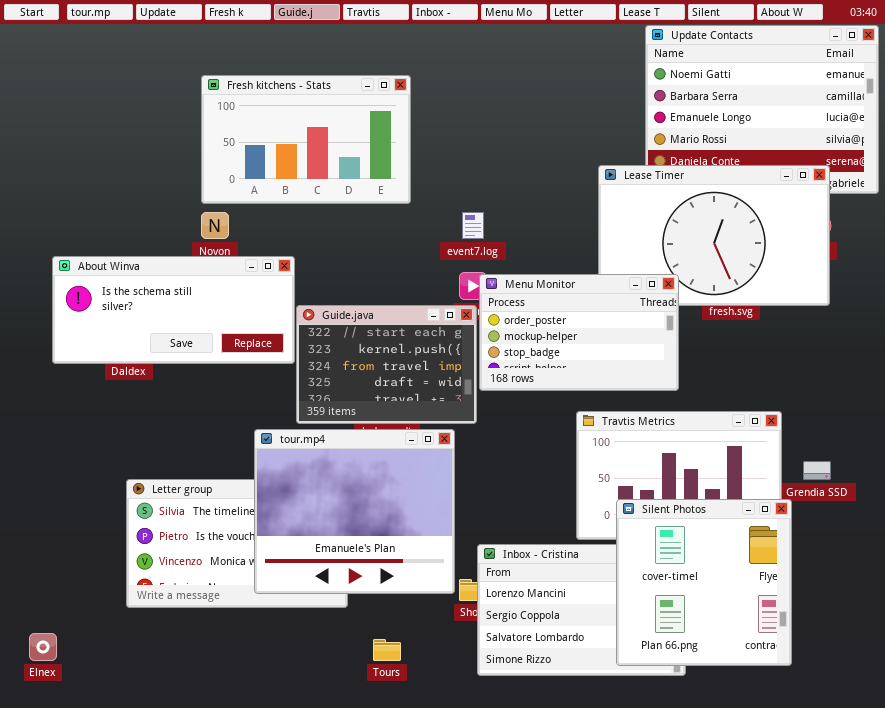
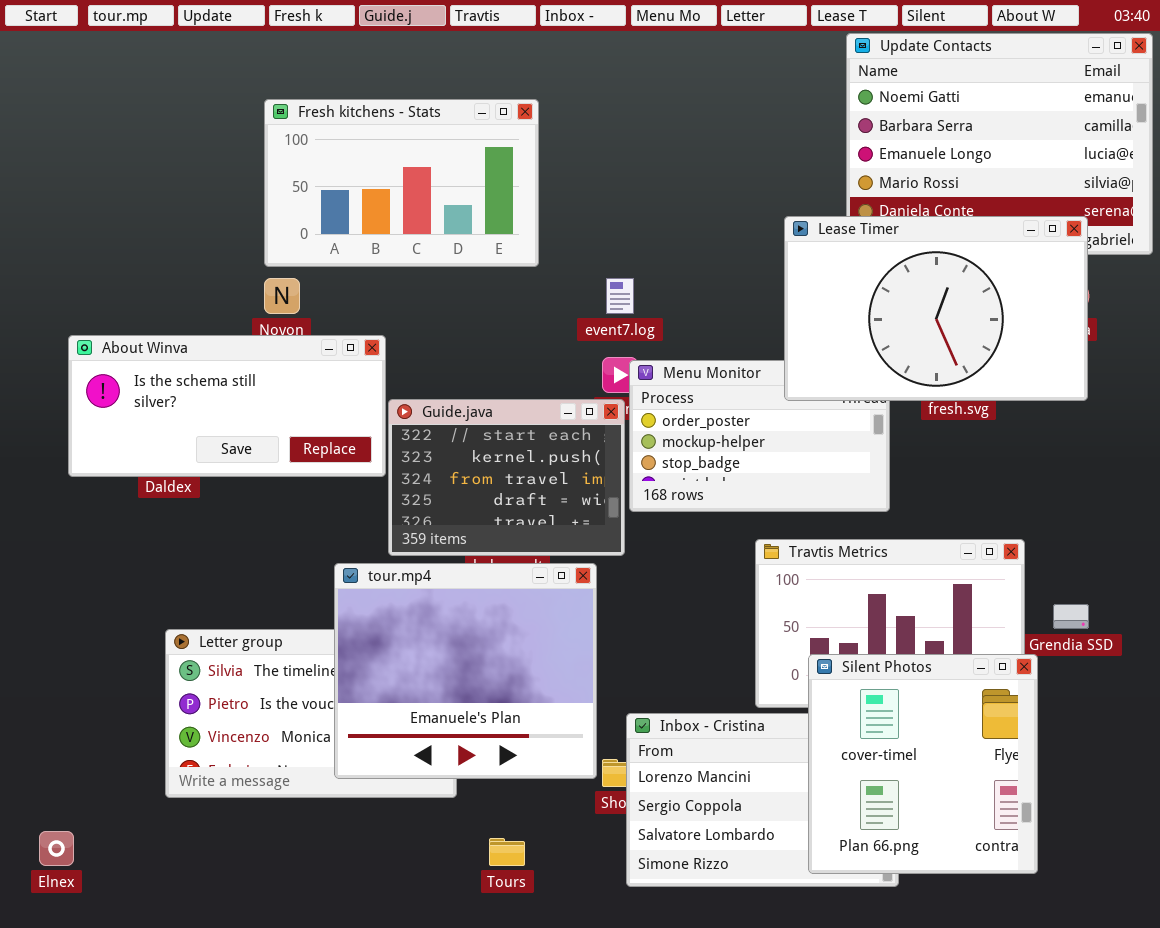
Lease Timer: [598,165,830,306] -> [784,216,1088,401], raised

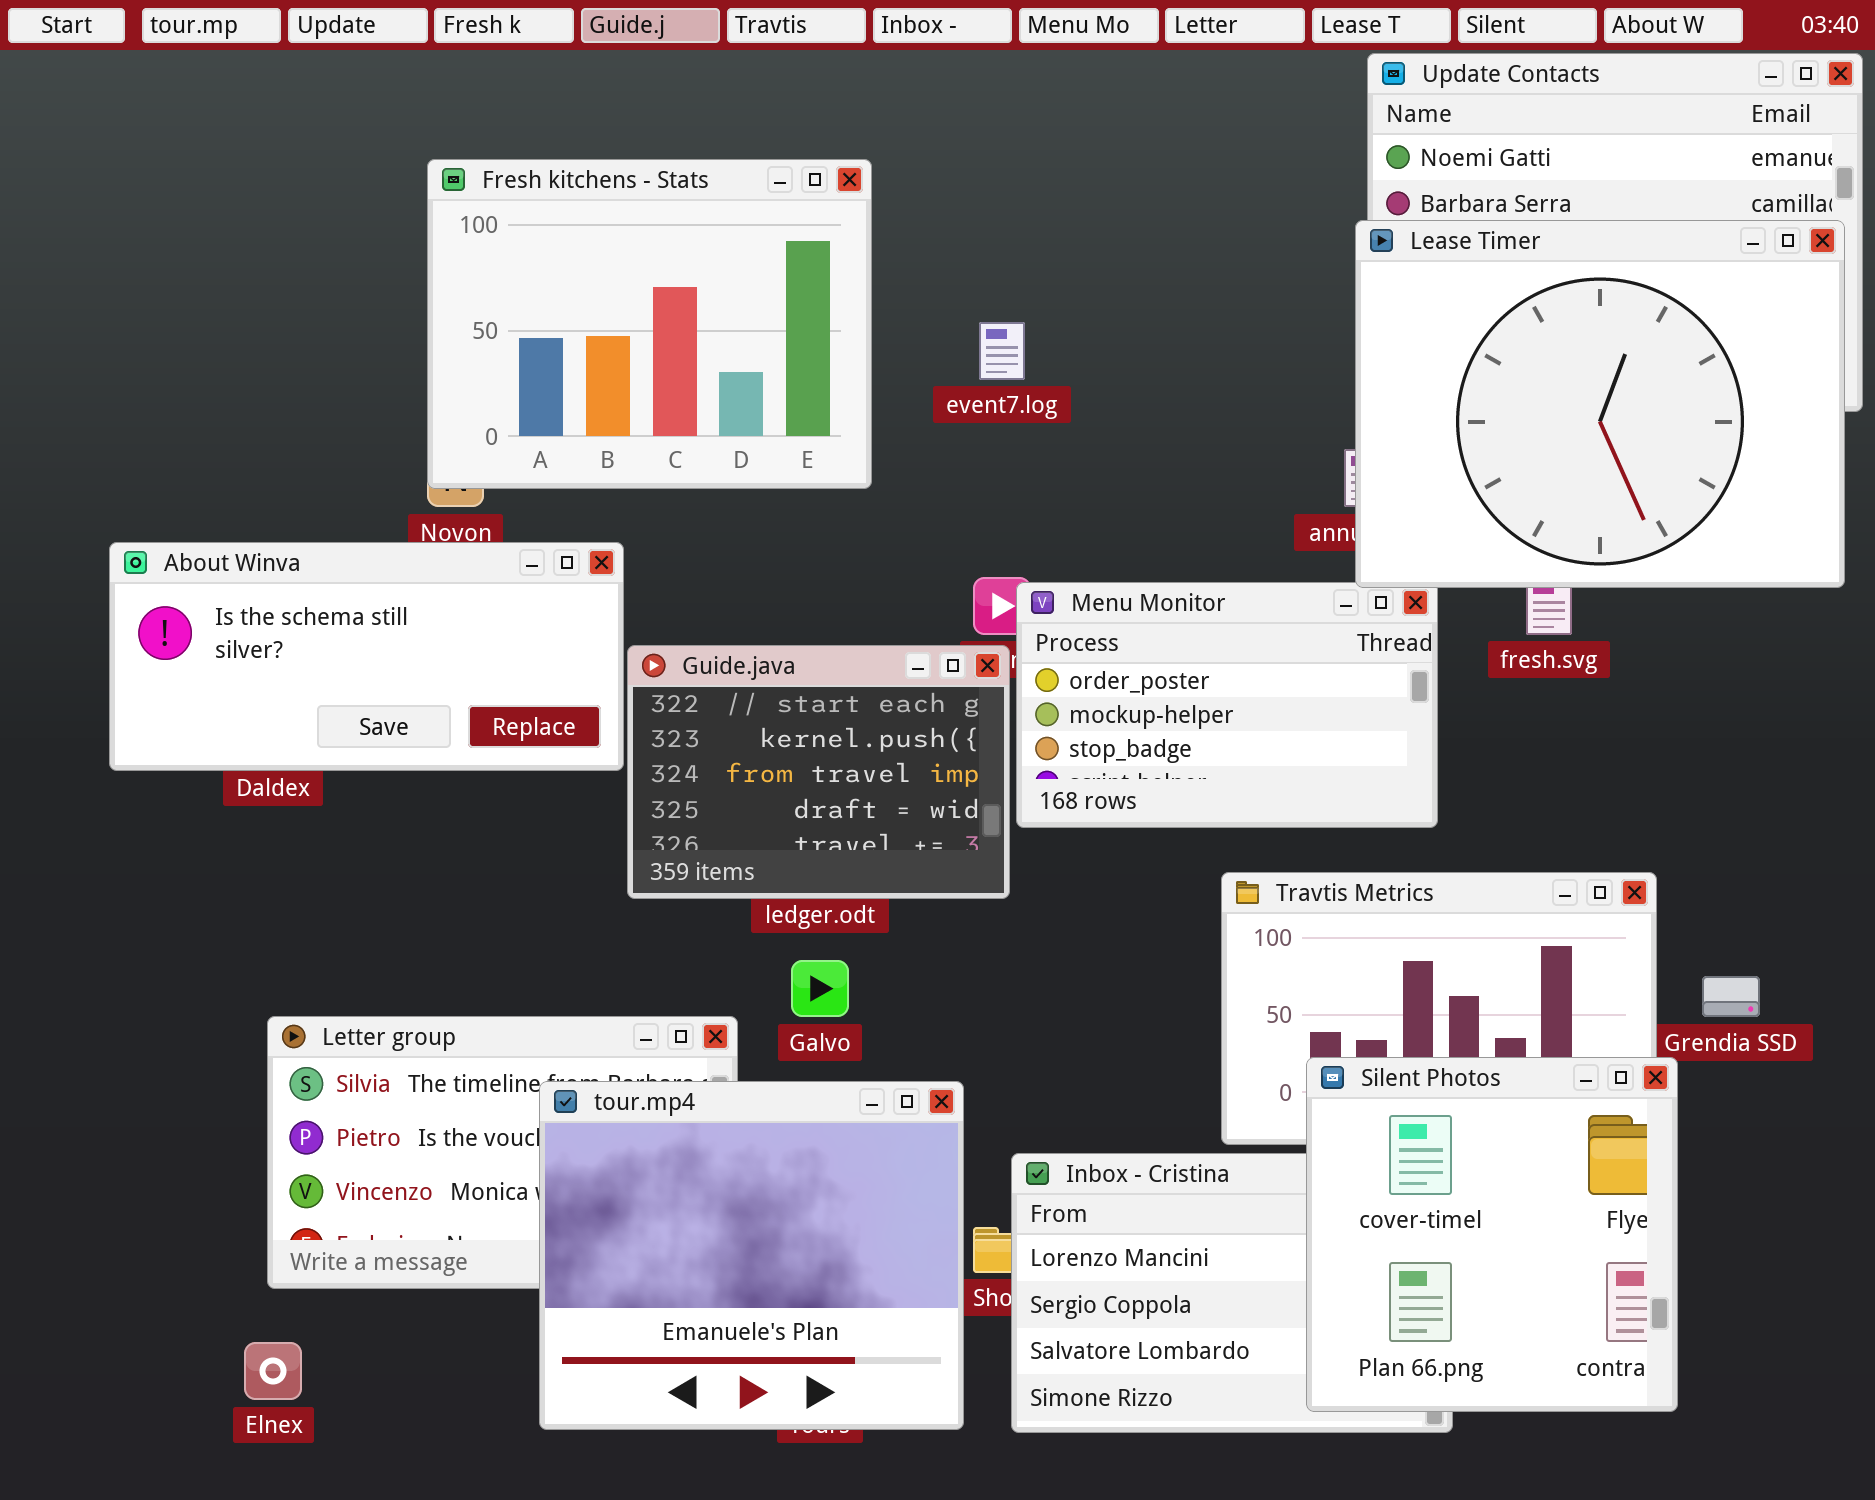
Fresh kitchens - Stats: [264,99,539,267] -> [427,159,872,489], resized
Lease Timer: [784,216,1088,401] -> [1355,220,1845,588], moved, resized
event7.log: [606,278,634,314] -> [979,322,1025,380], moved
tour.mp4: [334,563,597,779] -> [539,1081,964,1430], moved
Elnex: [39,831,74,866] -> [244,1342,302,1400], moved

